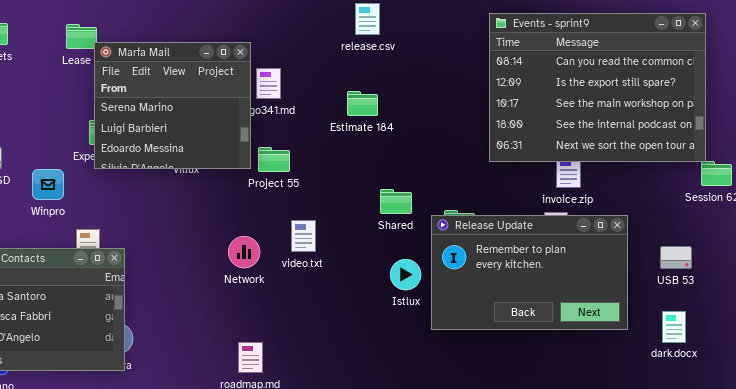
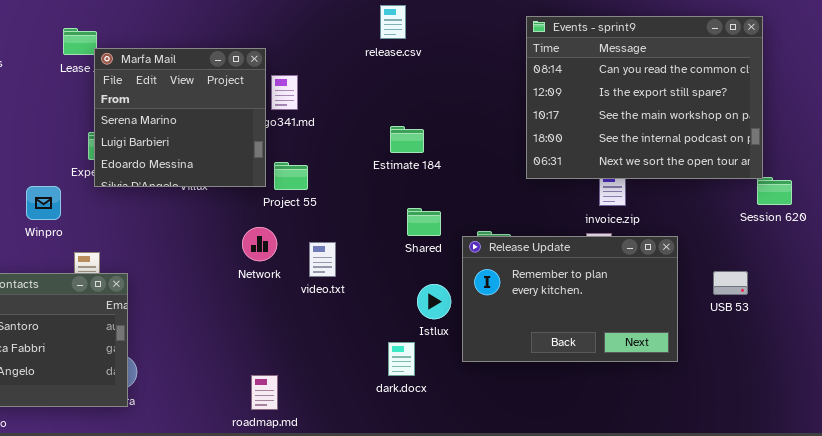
Estimate 184: [347,91,378,116] -> [390,126,424,153], moved
Network: [228,236,260,268] -> [242,227,277,261], moved
dark.docx: [662,311,686,343] -> [388,342,415,376], moved

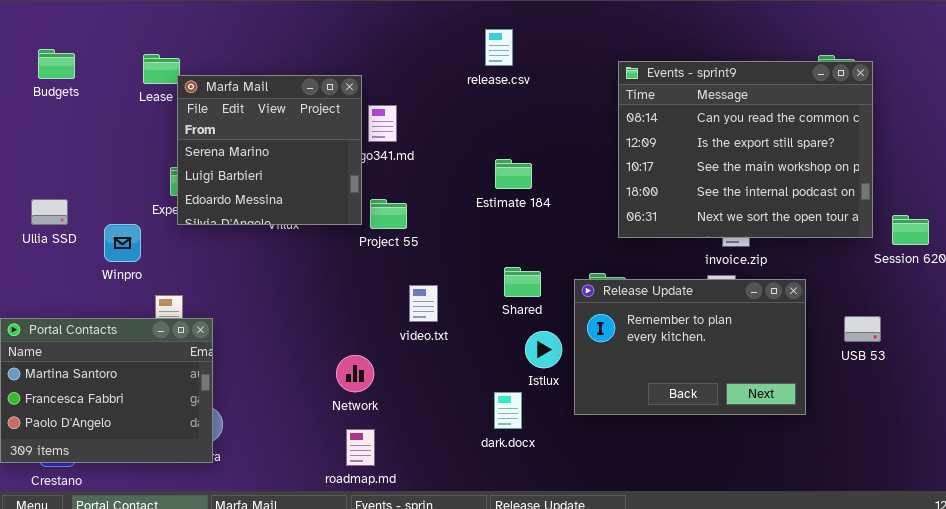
Events - sprint9: [526,16,763,179] -> [618,61,873,238], moved
Shared: [407,208,441,236] -> [504,267,541,297], moved
Network: [242,227,277,261] -> [336,355,374,392], moved

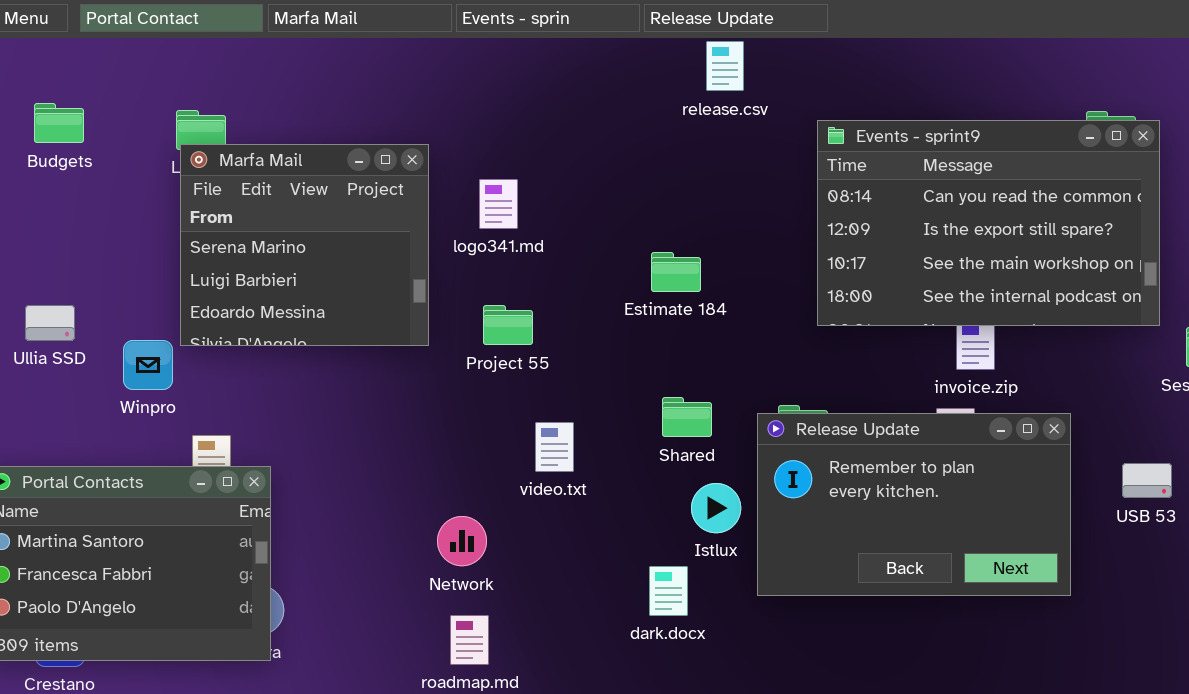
release.csv: [485,29,513,66] -> [706,41,744,91], moved
Events - sprint9: [618,61,873,238] -> [817,120,1160,326], resized
Marfa Mail: [177,75,362,225] -> [180,144,429,346], moved

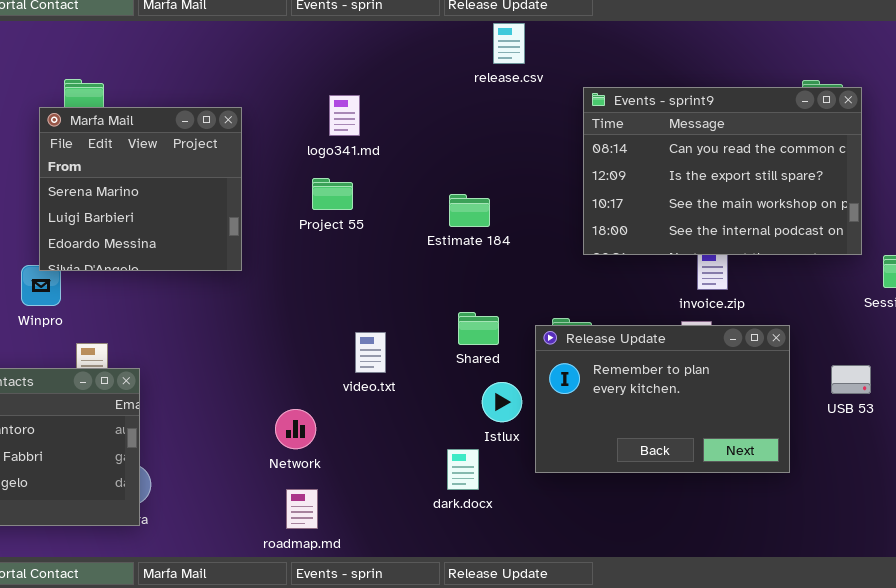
Marfa Mail: [180,144,429,346] -> [39,107,242,271], moved
logo341.md: [479,179,518,229] -> [329,95,360,136], moved
Project 55: [483,305,533,345] -> [312,178,353,210], moved

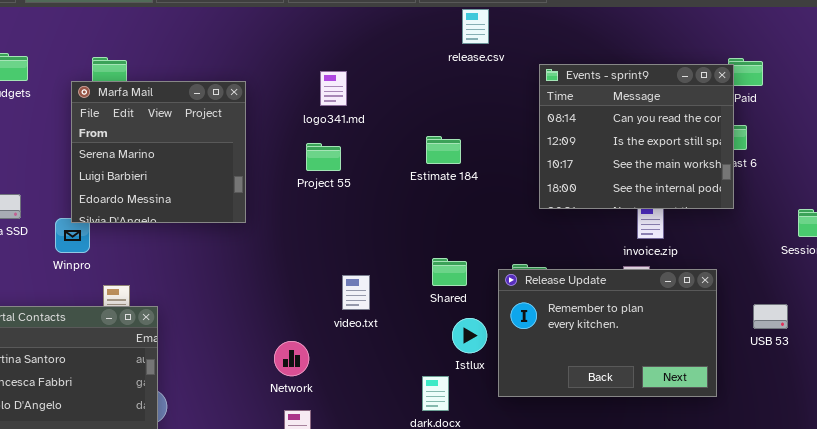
Events - sprint9: [583,87,862,255] -> [539,64,734,209], resized
Estimate 184: [449,194,490,227] -> [426,136,461,164], moved

